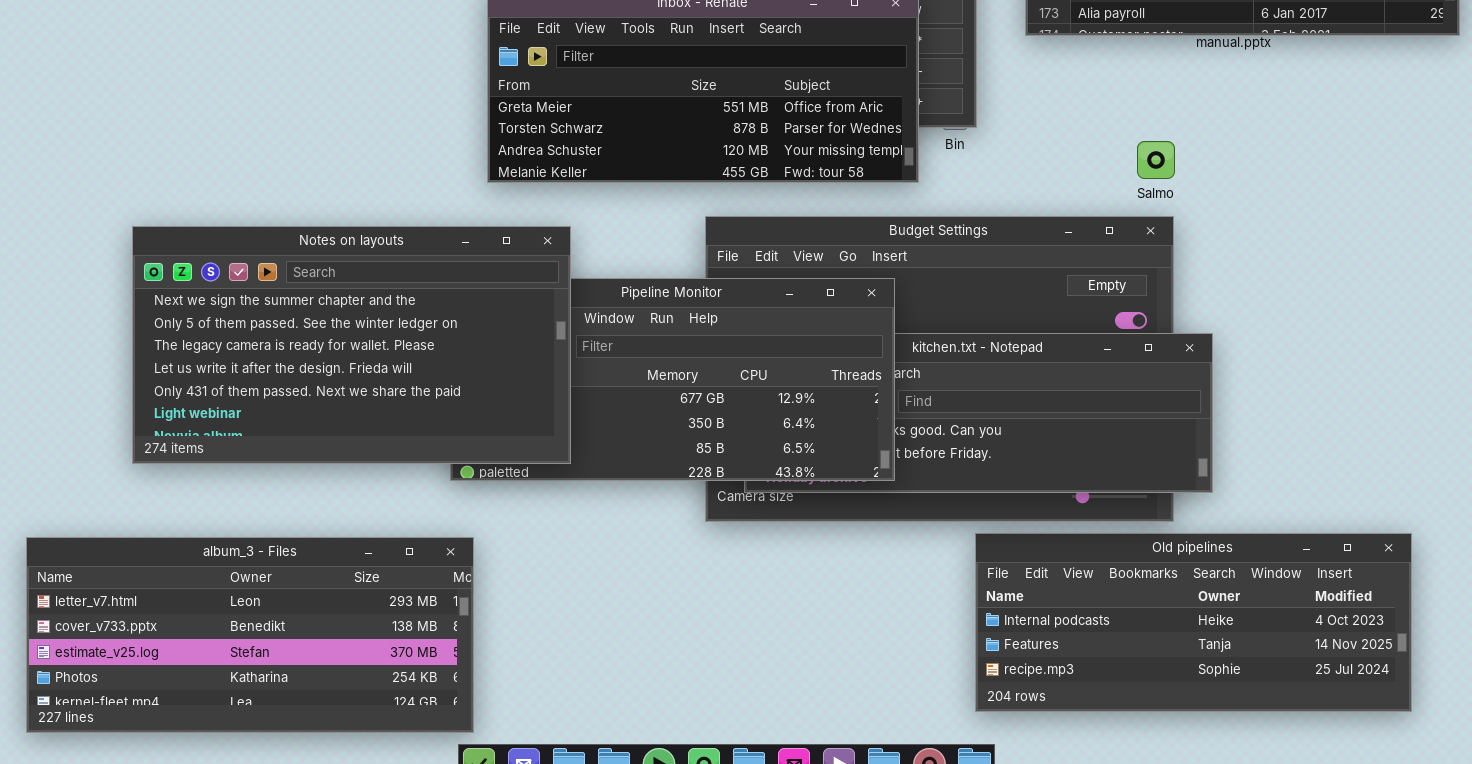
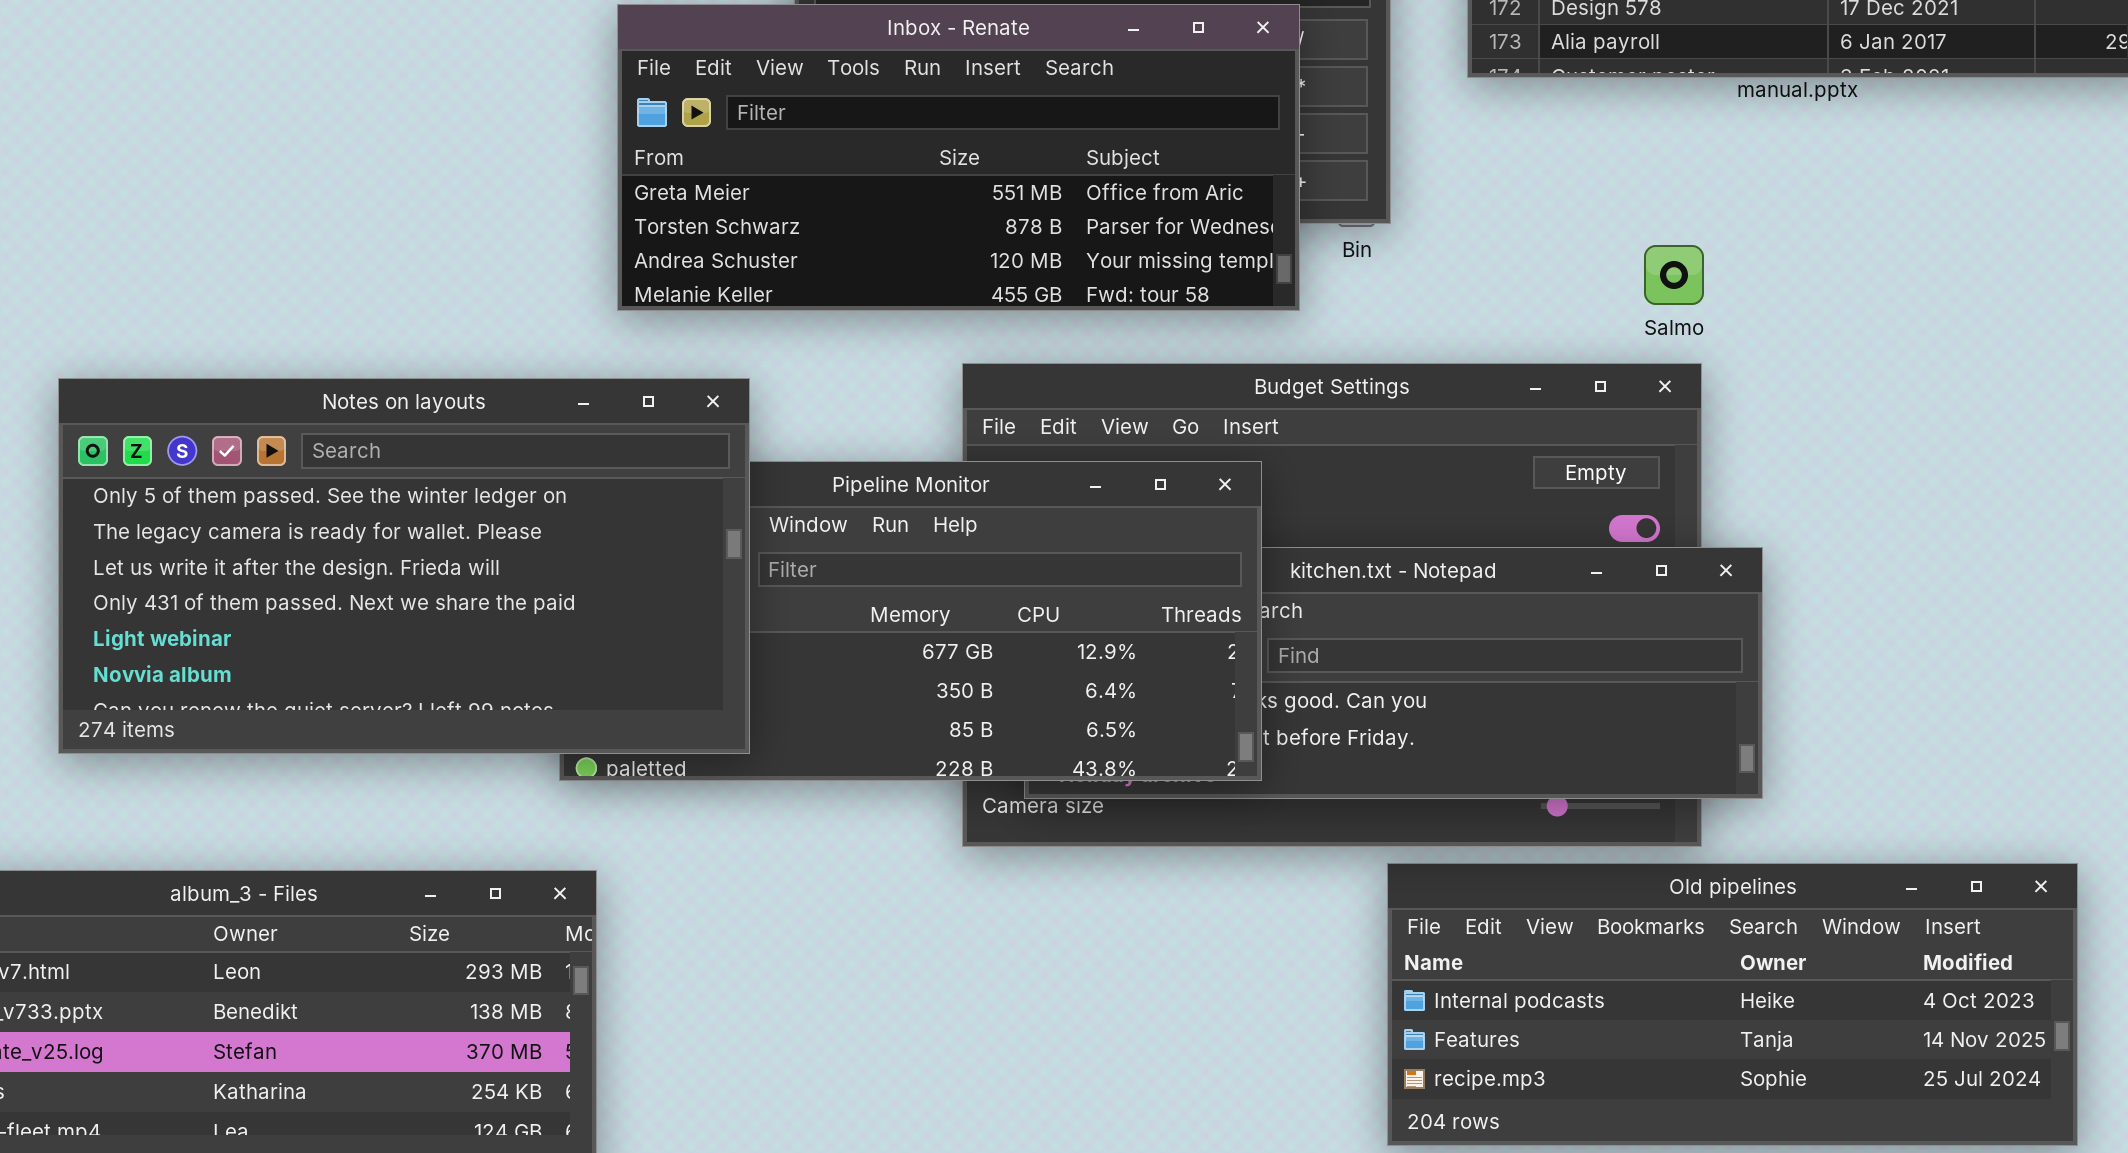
Notes on layouts: [132,226,571,464] -> [58,378,750,754], scrolled down 1 row

